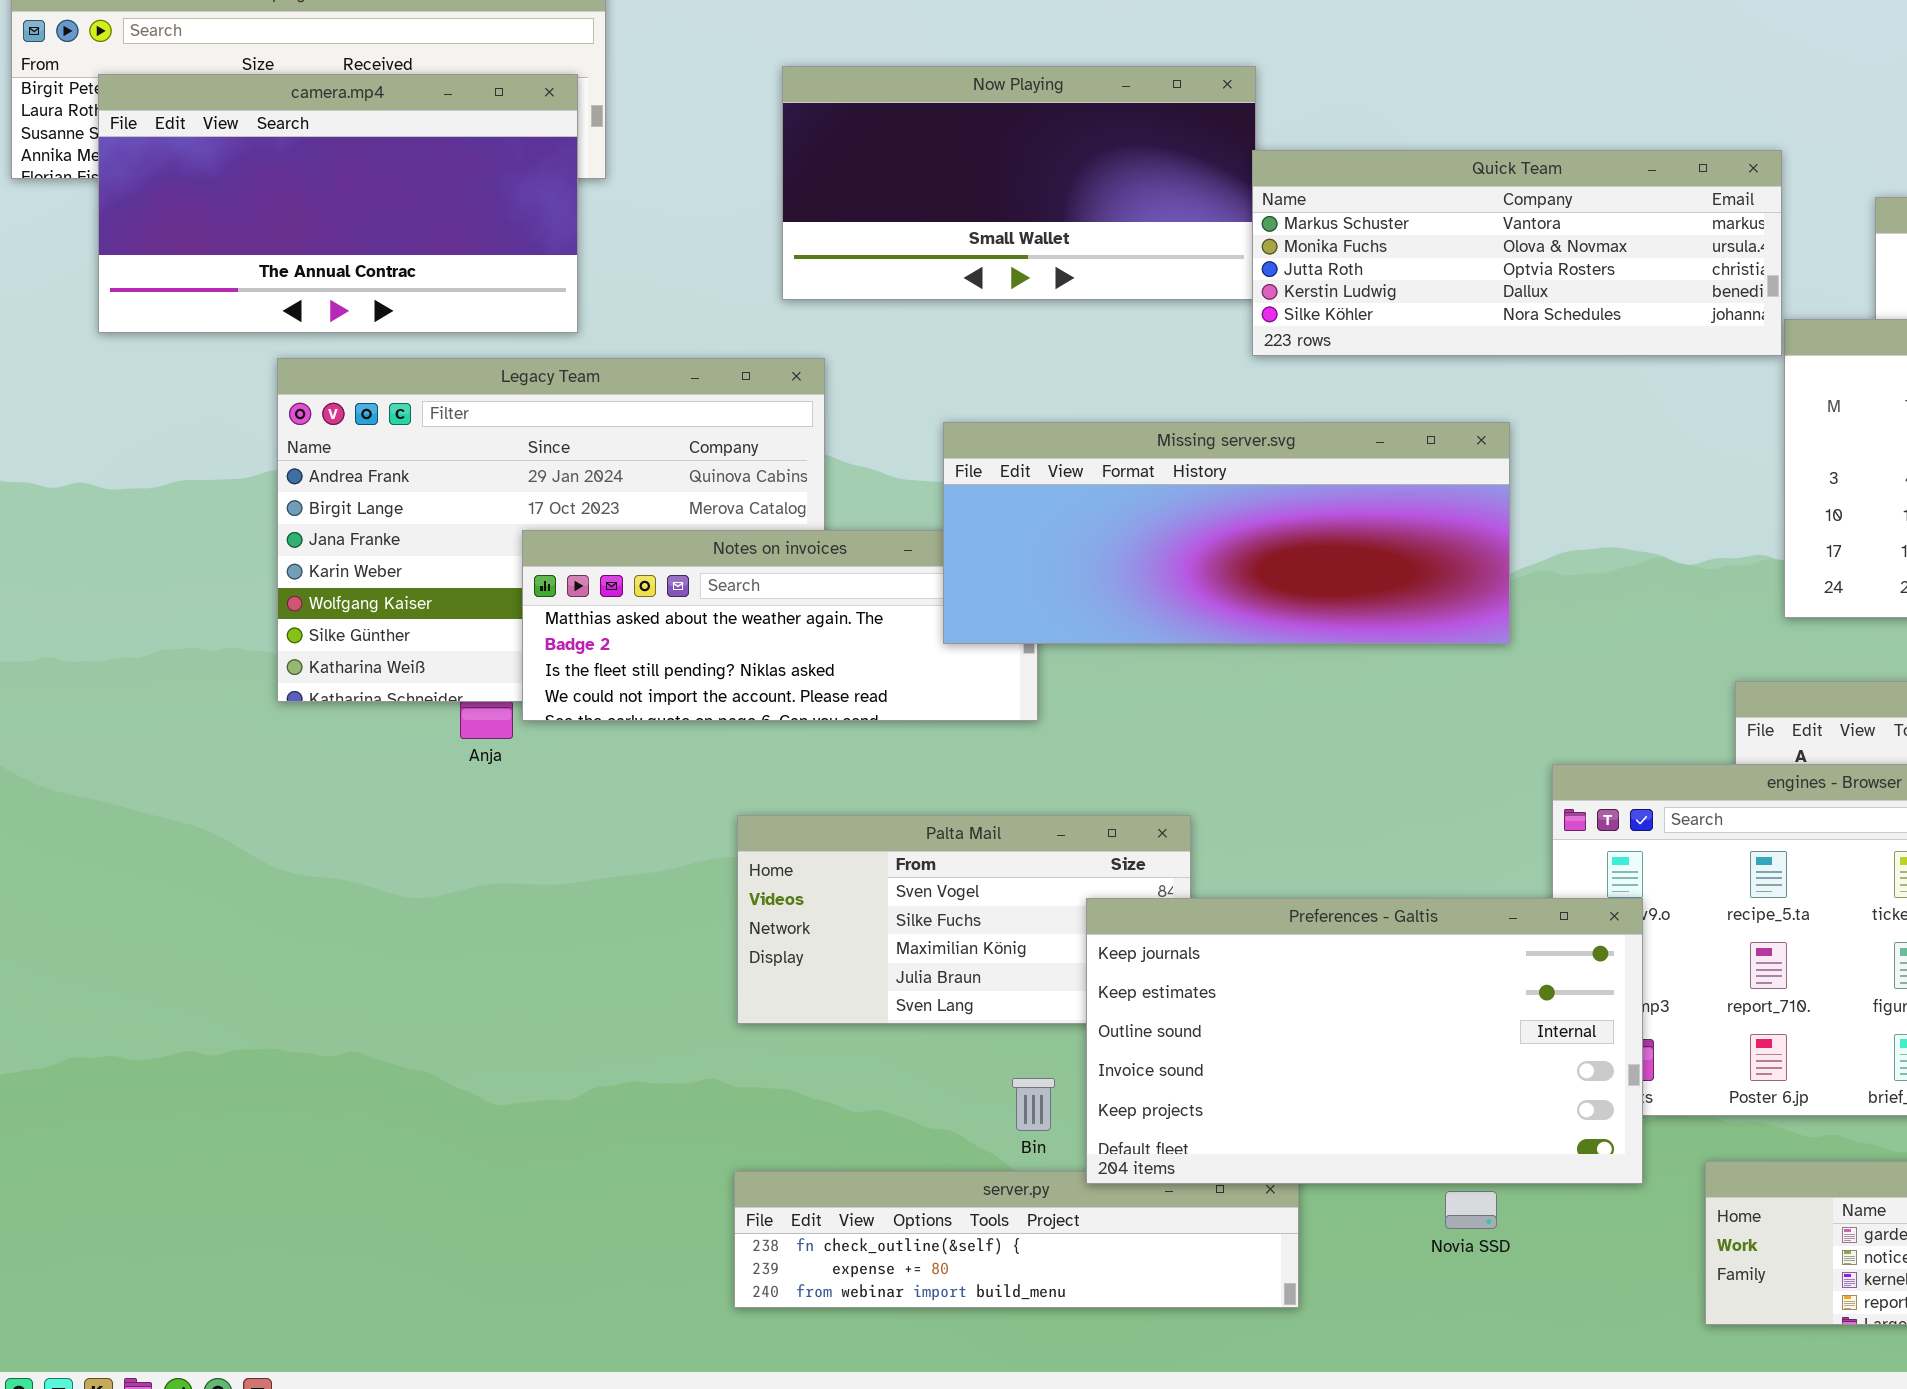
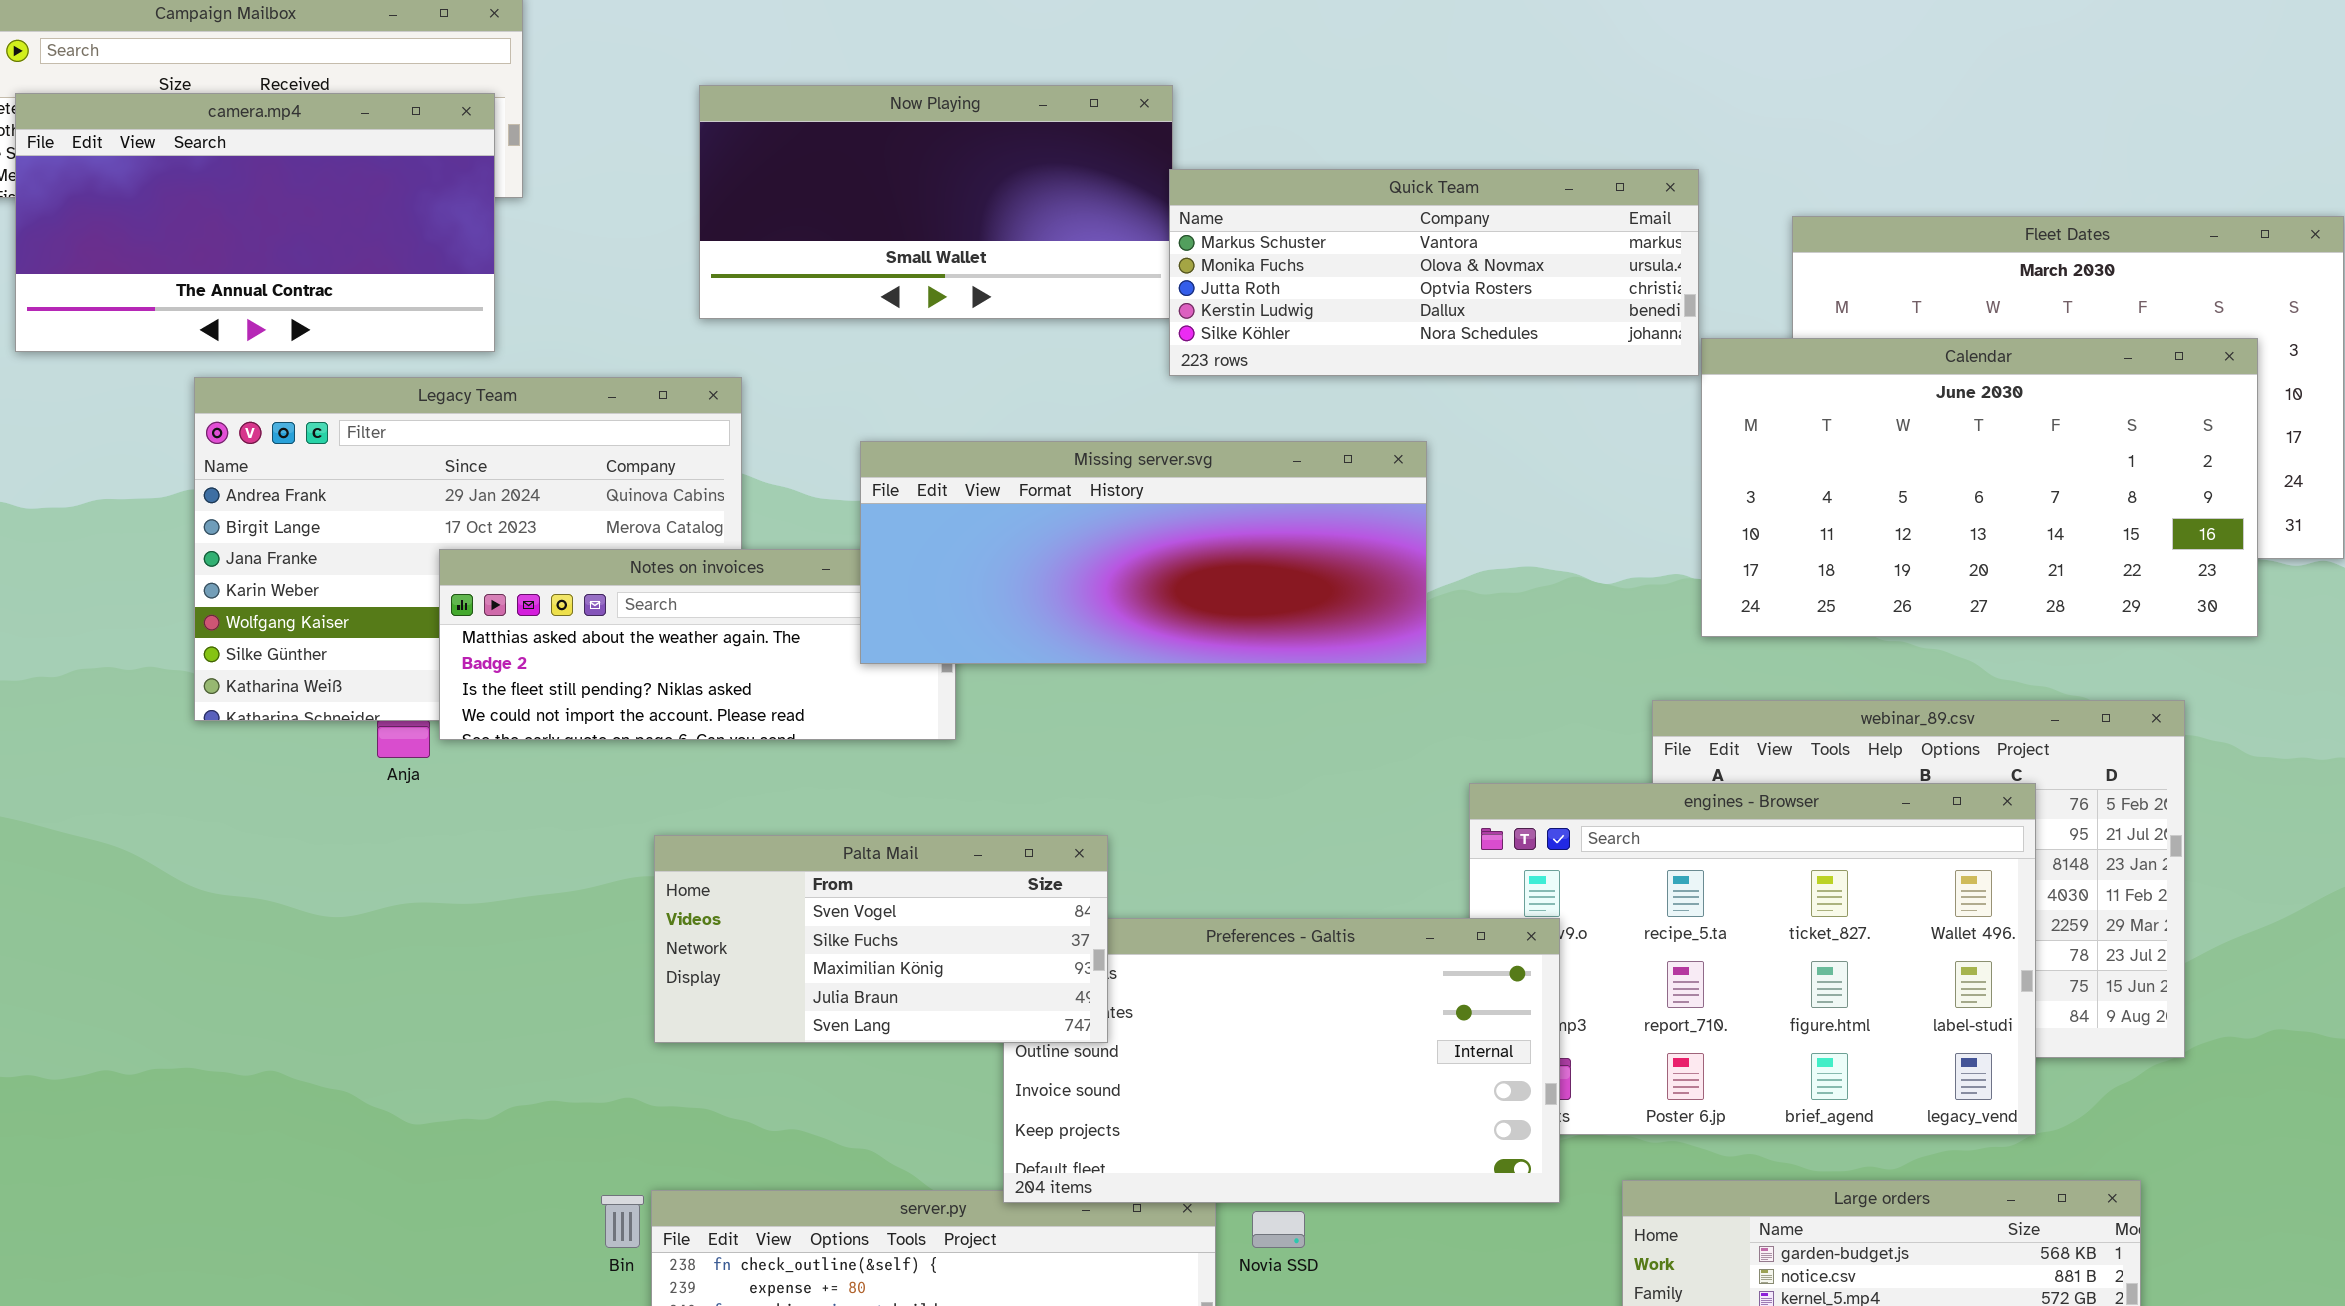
Palta Mail: [737,815,1191,1024] -> [654,835,1108,1043], raised
Bin: [1012,1078,1055,1131] -> [601,1195,644,1248], moved
Novia SSD: [1445,1191,1497,1229] -> [1252,1211,1305,1248], moved

